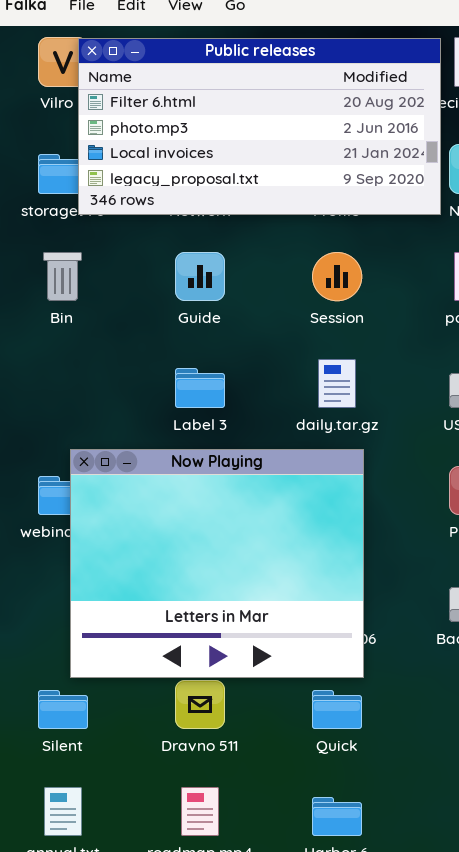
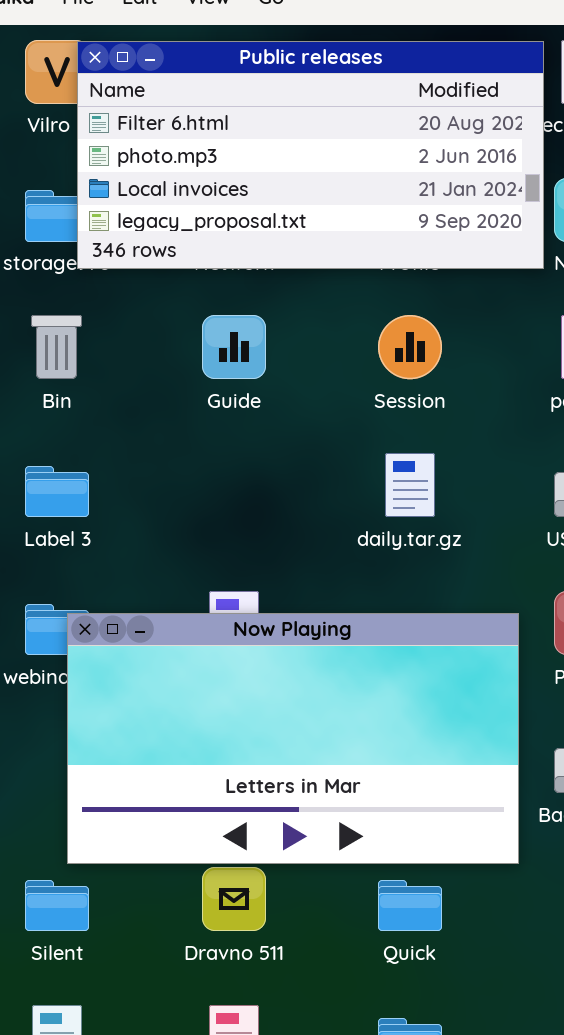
Label 3: [175,368,225,408] -> [25,466,89,517], moved
Now Playing: [70,449,364,678] -> [67,613,519,864], resized

